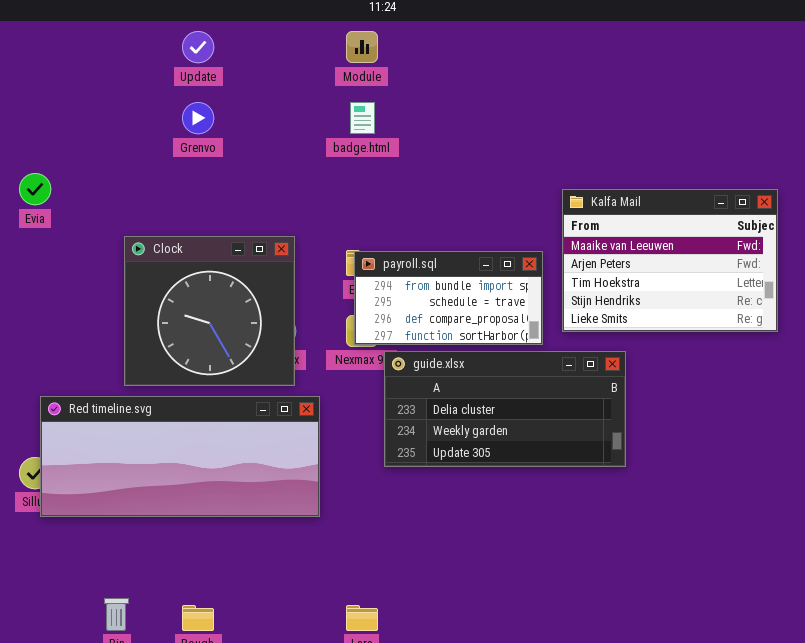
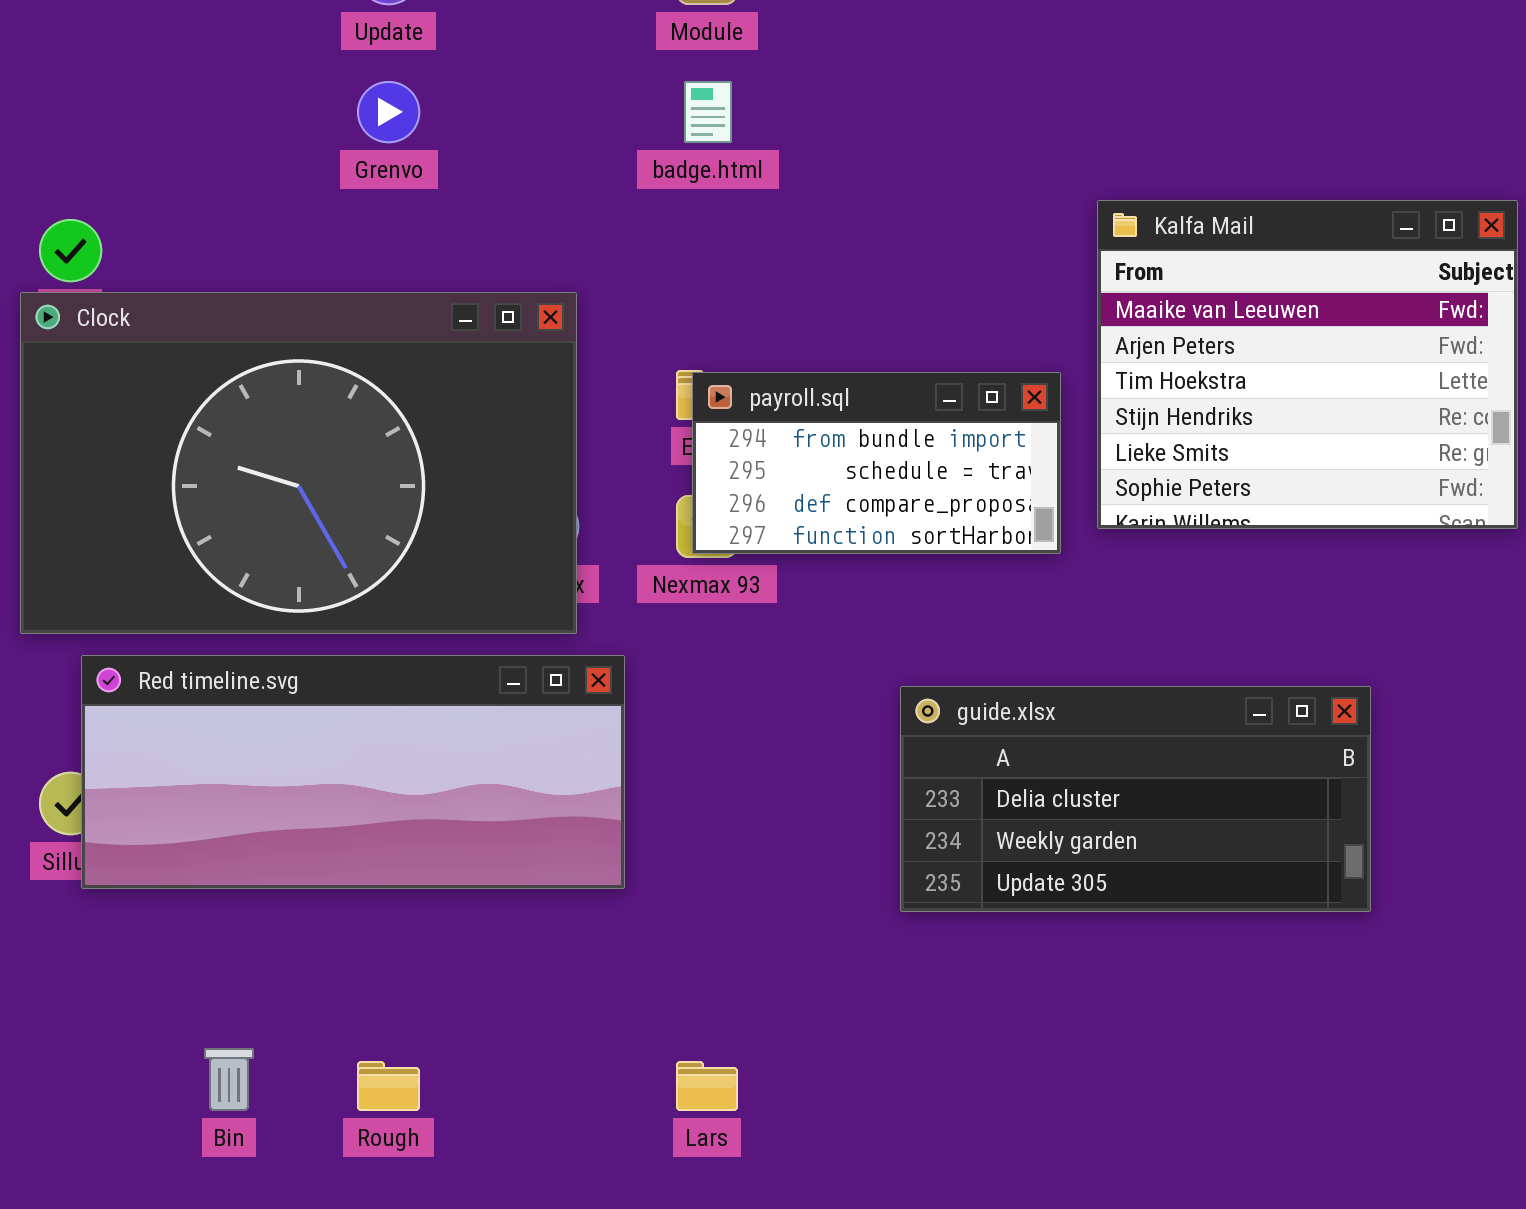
Kalfa Mail: [562,189,778,332] -> [1097,200,1518,529], resized
Clock: [124,236,295,386] -> [20,292,577,634], resized
guide.xlsx: [384,351,626,467] -> [900,686,1371,912], moved

